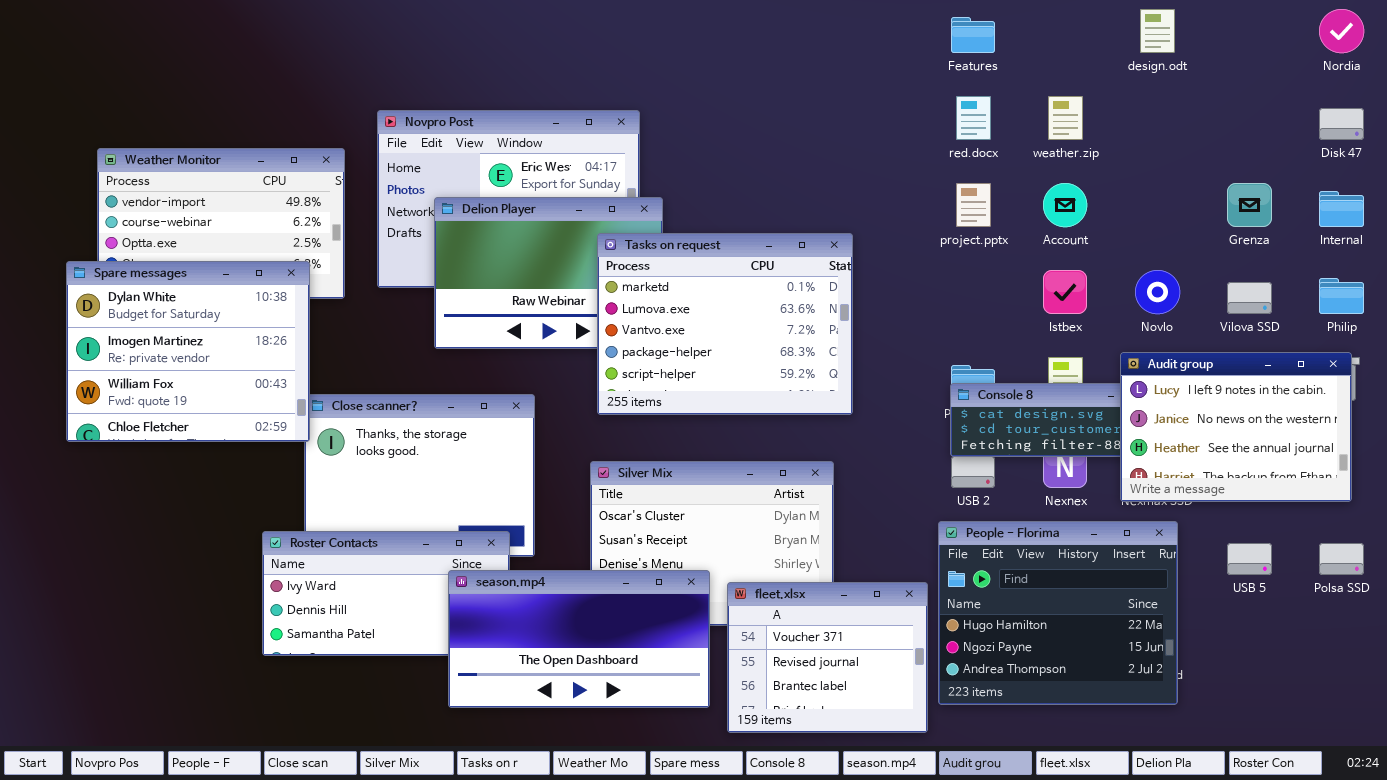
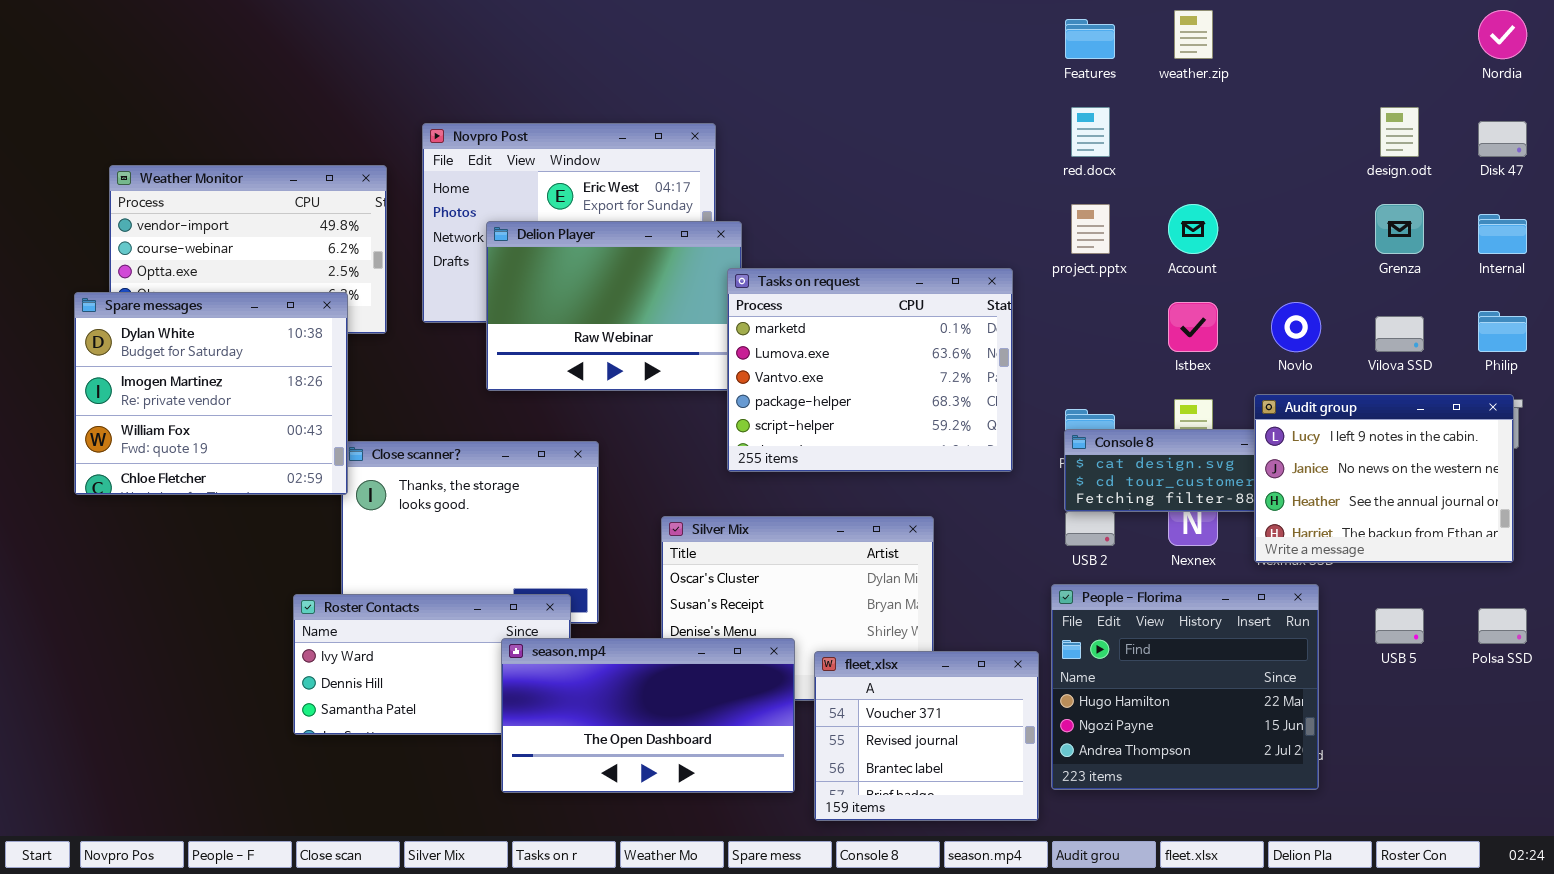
design.odt: [1140,9,1175,53] -> [1380,107,1419,157], moved
weather.zip: [1048,96,1083,140] -> [1174,10,1213,59], moved
Tasks on request: [597,233,853,415] -> [727,268,1013,472], moved

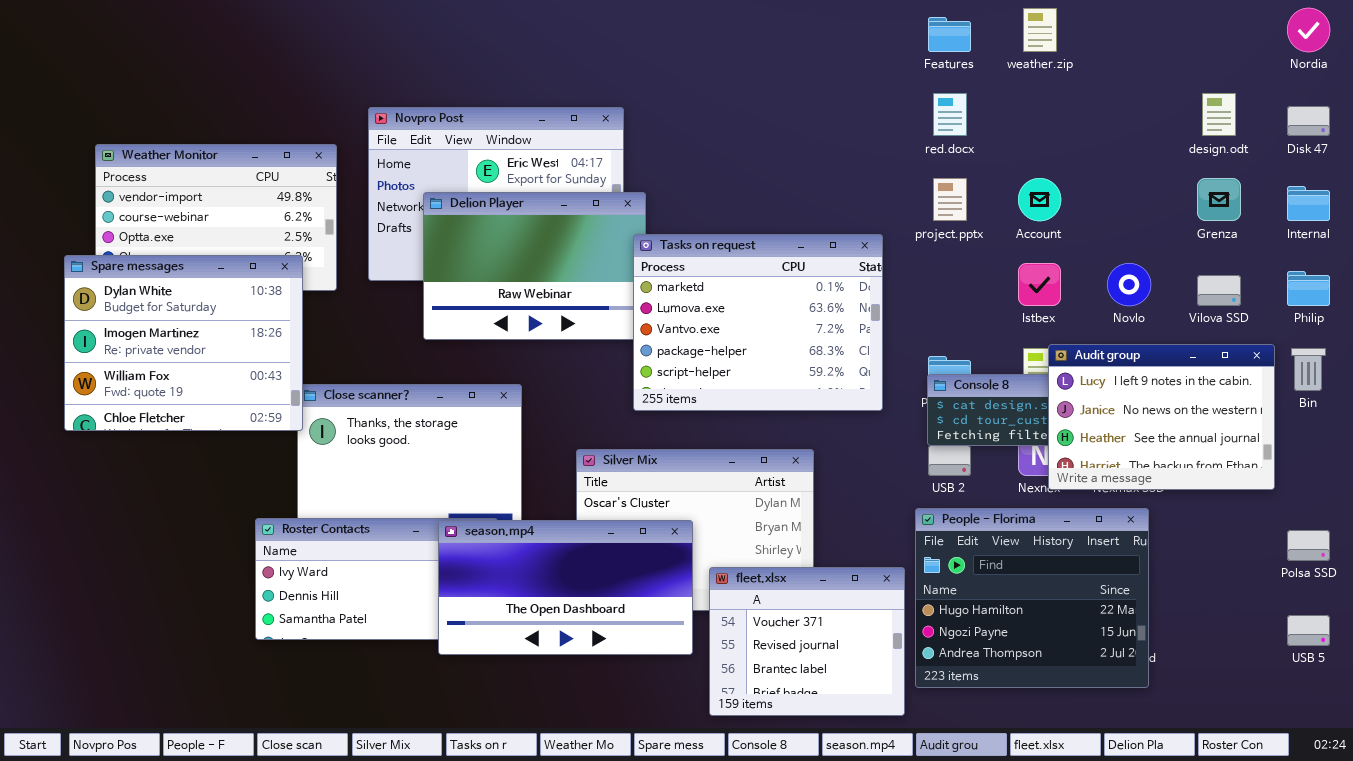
Audit group: [1254,394,1514,563] -> [1048,344,1275,490], moved
USB 5: [1375,608,1424,644] -> [1287,615,1330,646], moved
season.mp4: [501,638,795,793] -> [438,520,693,655], moved

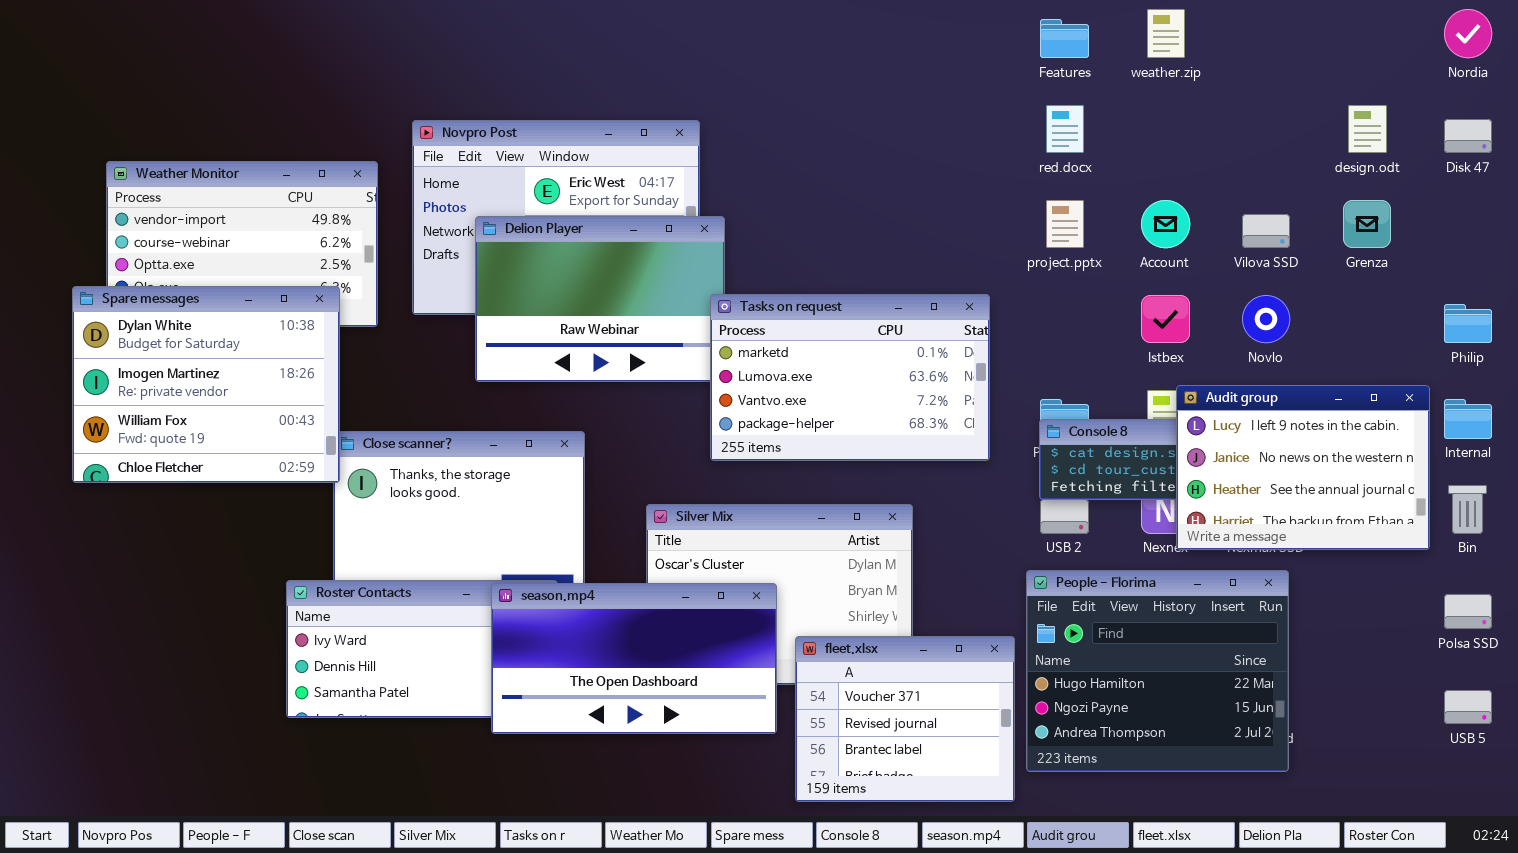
Internal: [1287,186,1330,221] -> [1444,399,1492,439], moved
Tasks on request: [633,234,883,411] -> [710,294,990,461], resized
Vilova SSD: [1197,275,1241,306] -> [1242,214,1290,248], moved
Bin: [1291,348,1326,391] -> [1448,485,1487,534], moved

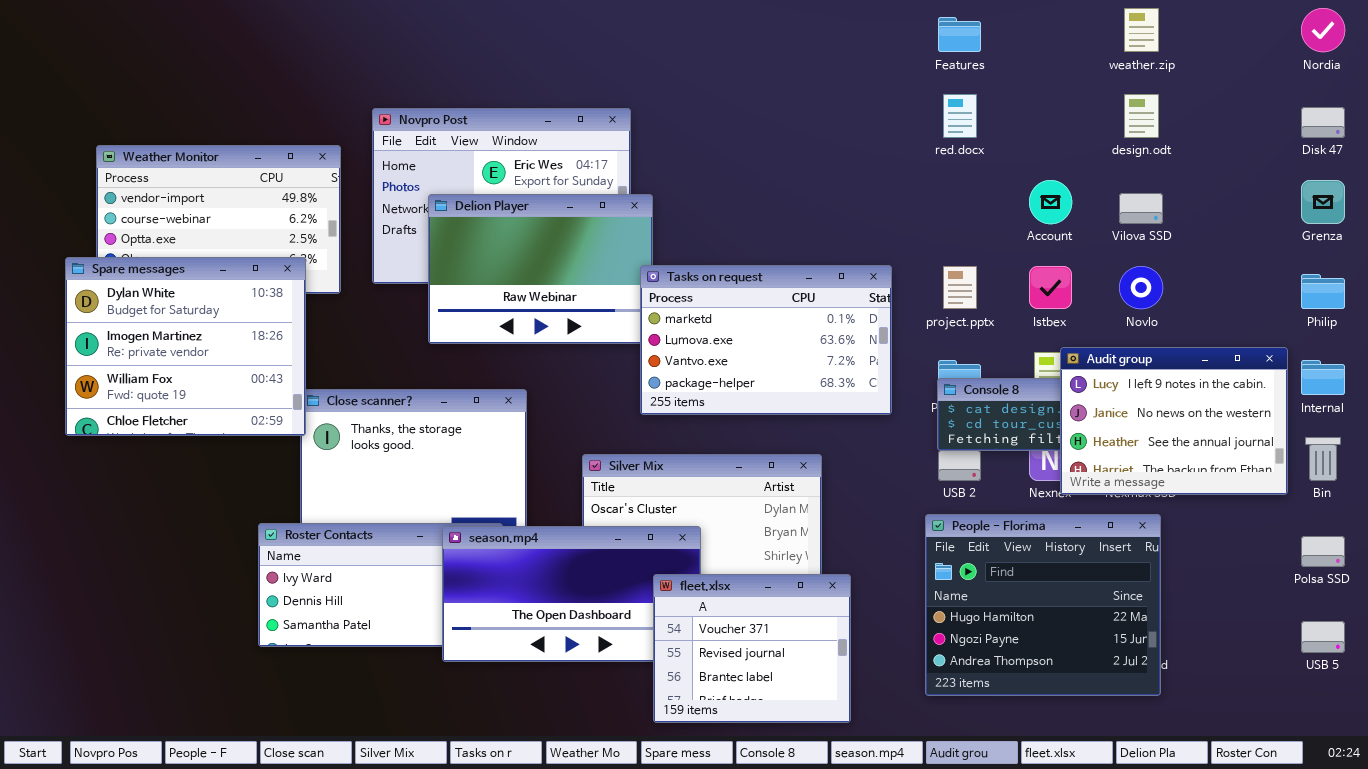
weather.zip: [1147,9,1185,58] -> [1124,8,1159,52], moved
design.odt: [1348,105,1387,153] -> [1124,94,1159,138], moved
project.pptx: [1046,200,1084,248] -> [943,266,977,309], moved
Grenza: [1343,200,1391,248] -> [1301,180,1345,224], moved
fleet.xlsx: [795,636,1015,802] -> [653,574,851,723], moved

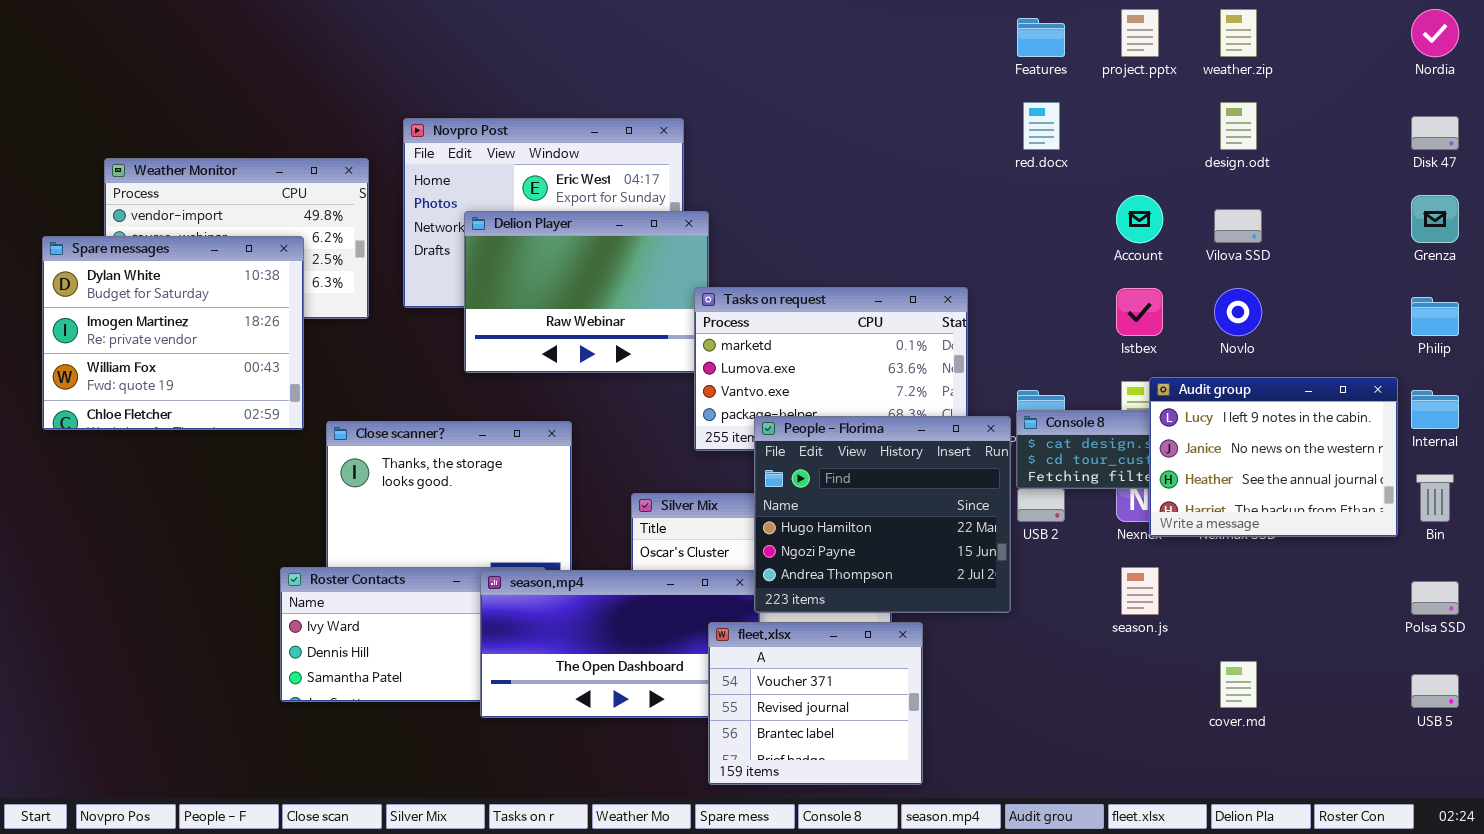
Spare messages: [65,257,306,436] -> [42,236,304,430], moved
project.pptx: [943,266,977,309] -> [1121,9,1159,57], moved
People - Florima: [925,514,1161,696] -> [754,416,1011,613], moved

